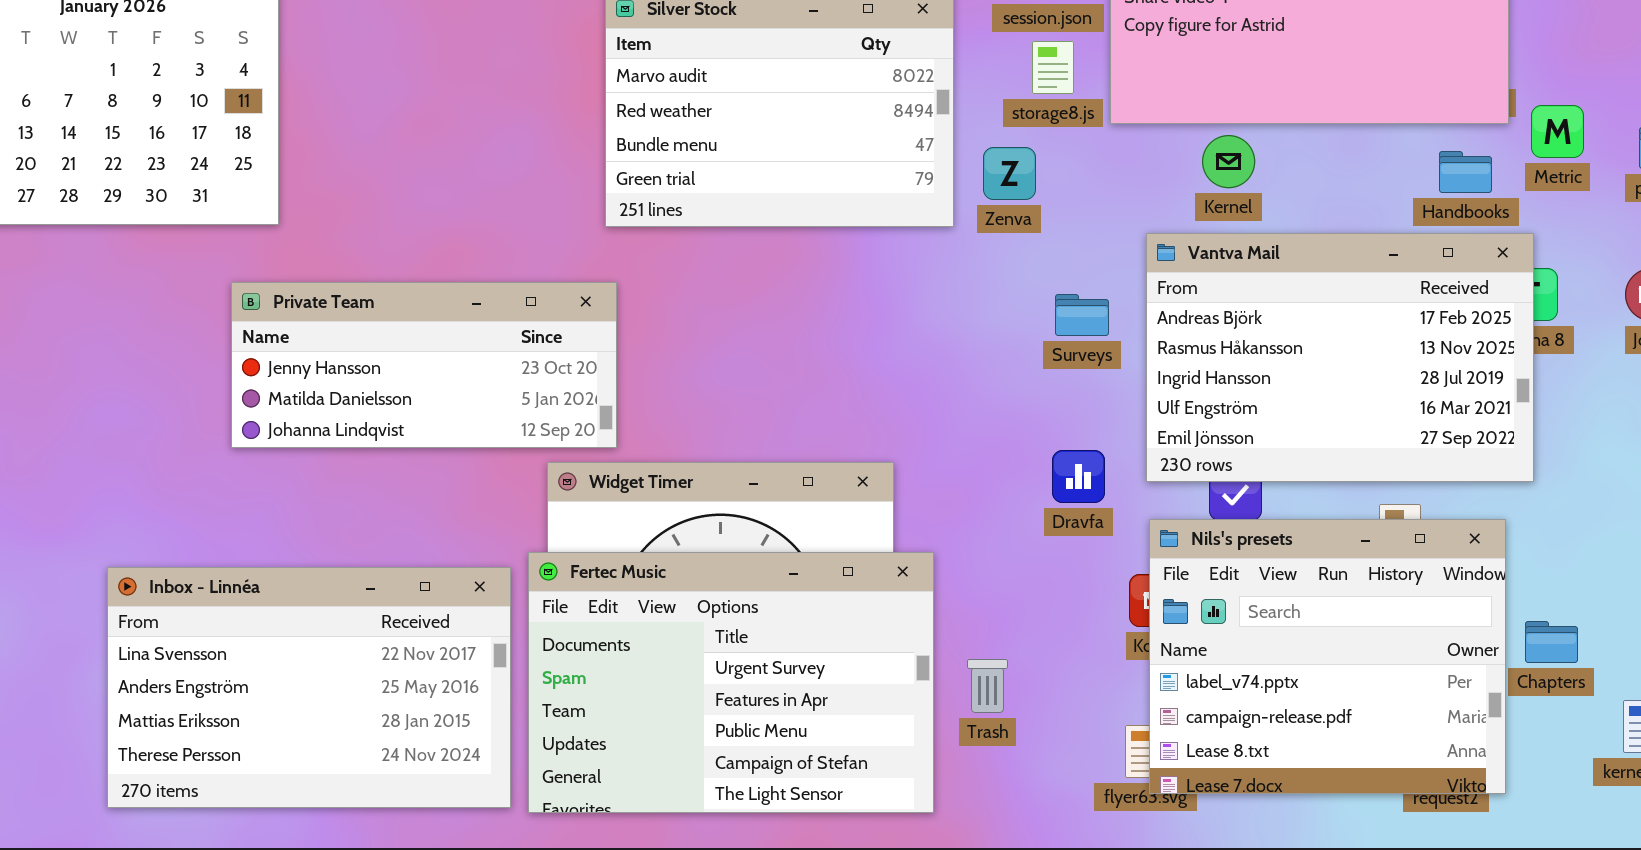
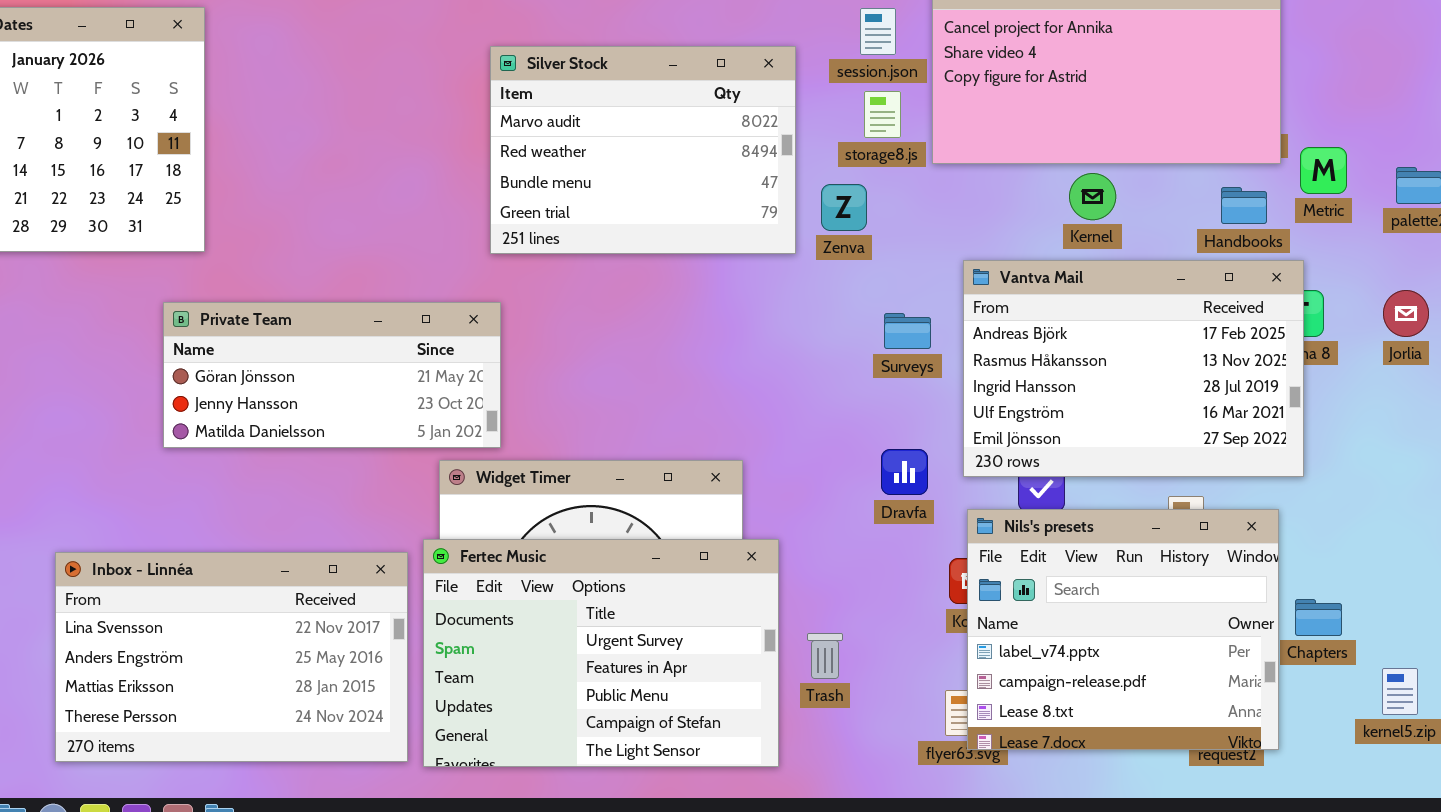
Kernel: [1202,135,1255,188] -> [1069,173,1116,220], moved
Private Team: [231,282,617,448] -> [163,302,501,448], scrolled up 1 row

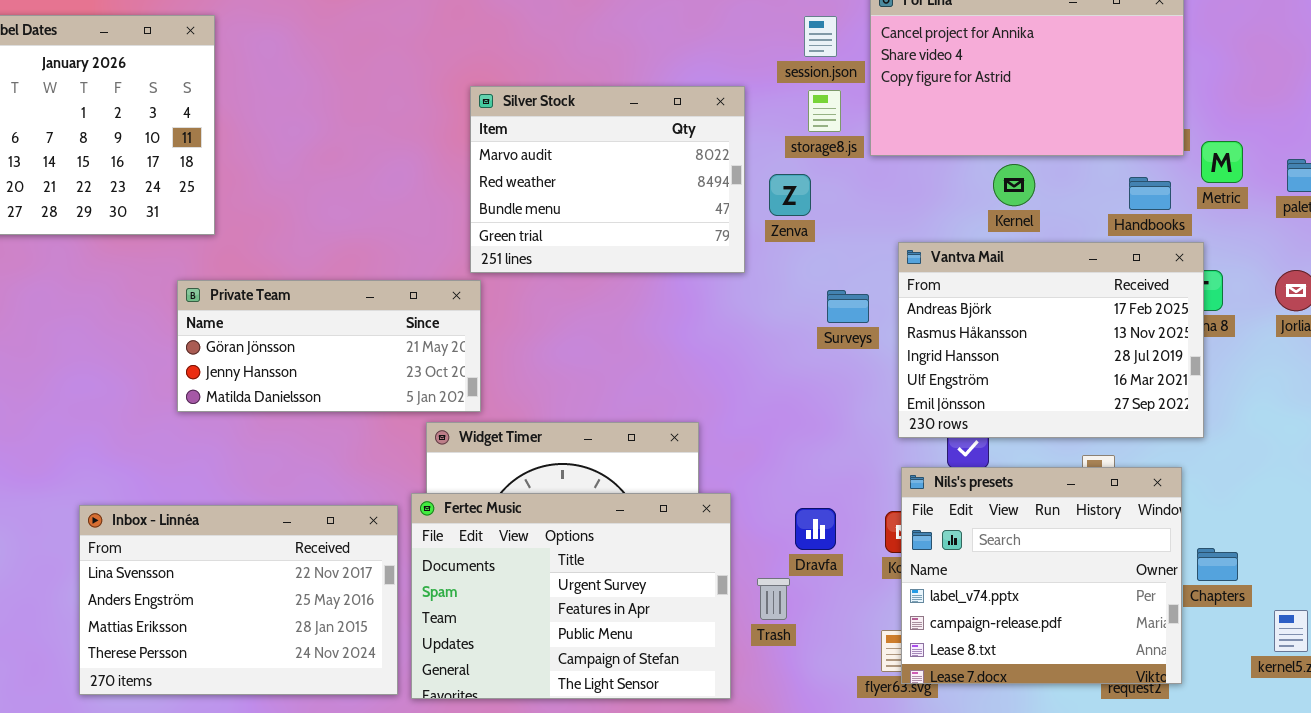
Silver Stock: [490,46,796,254] -> [470,86,745,273], moved
Dravfa: [881,449,928,495] -> [795,508,836,550], moved

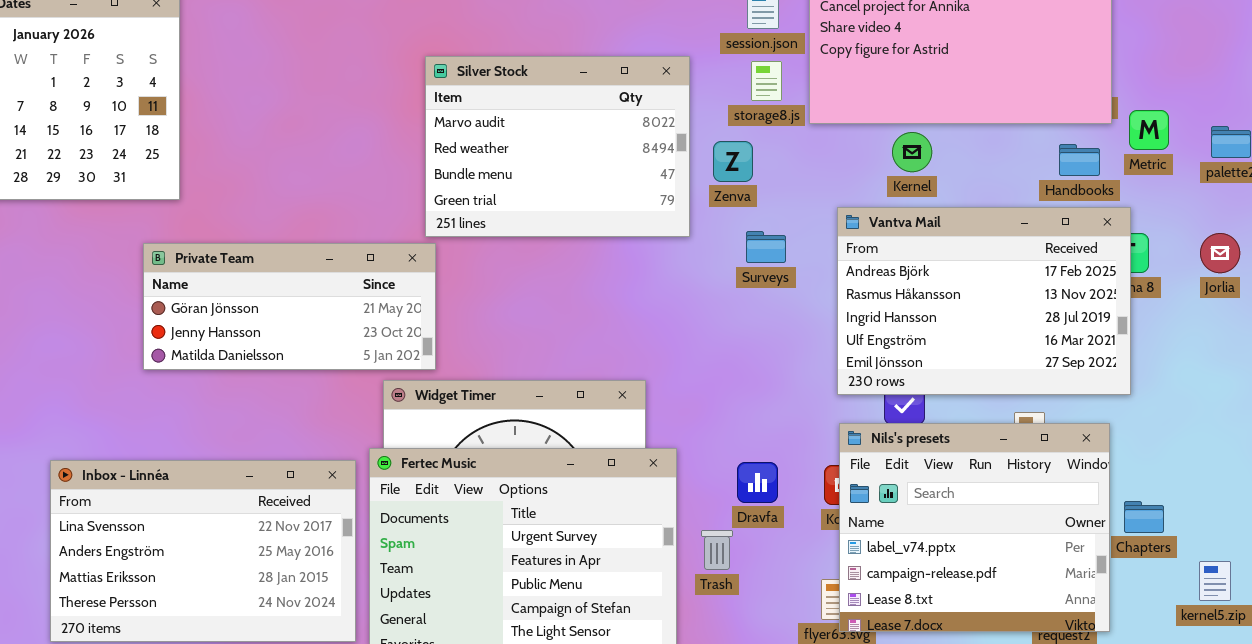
Kernel: [993,164,1035,206] -> [892,132,932,172], moved
Surveys: [827,290,869,323] -> [746,231,786,263], moved

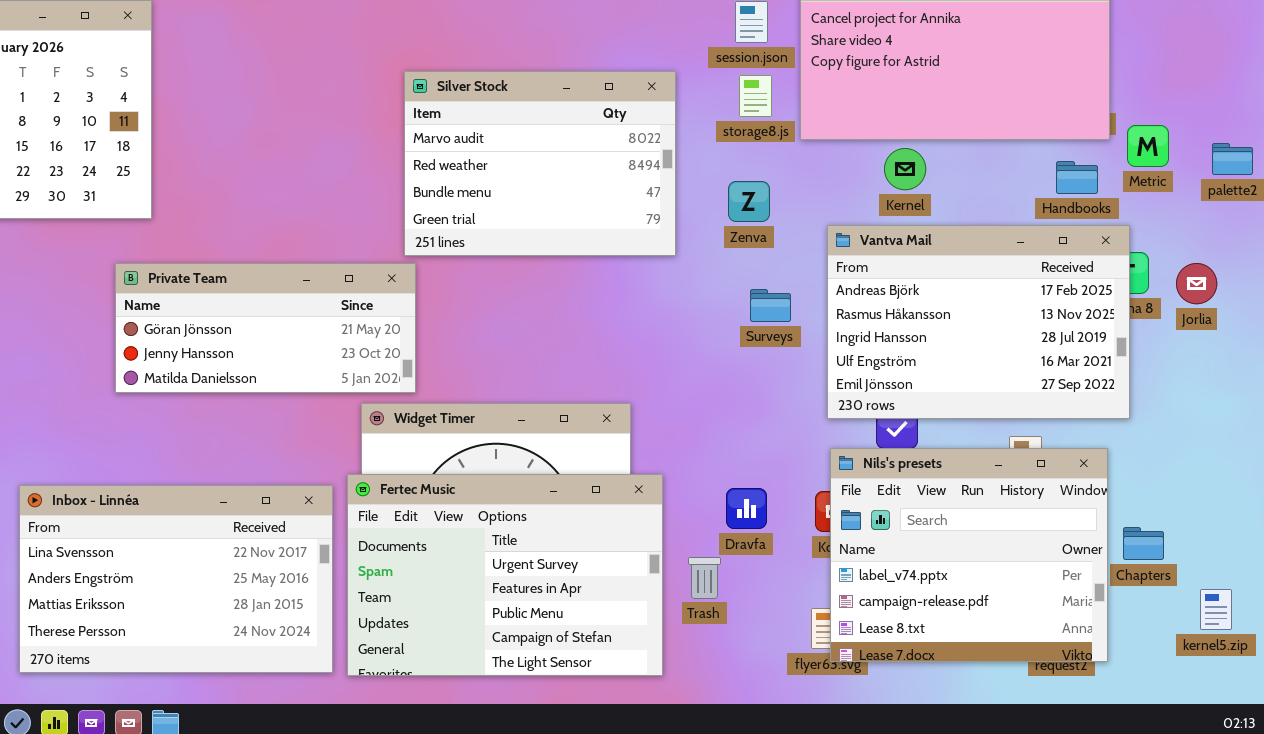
Zenva: [713,141,753,182] -> [728,181,770,222], moved
Surveys: [746,231,786,263] -> [750,289,791,322], moved
Jorlia: [1200,233,1240,273] -> [1176,263,1217,304], moved

